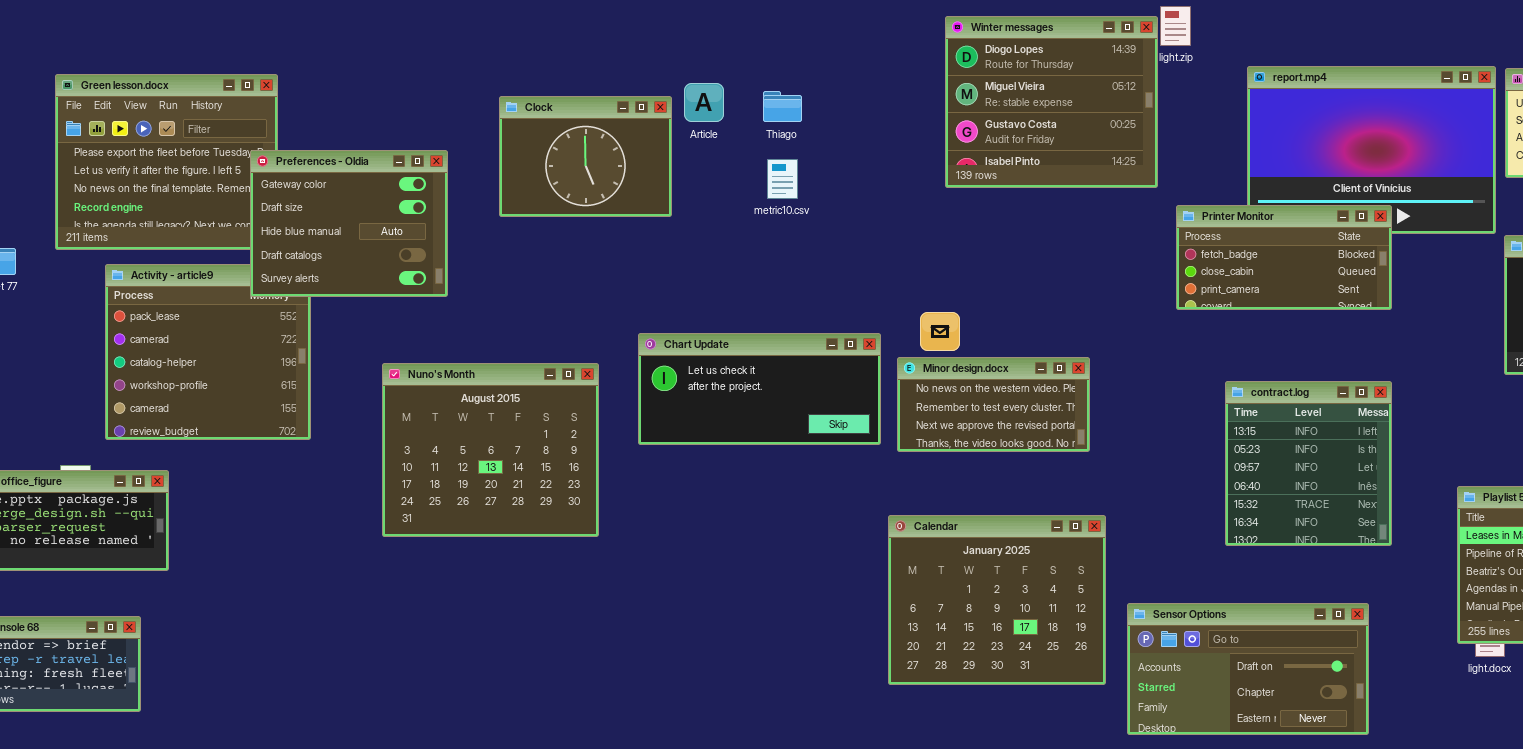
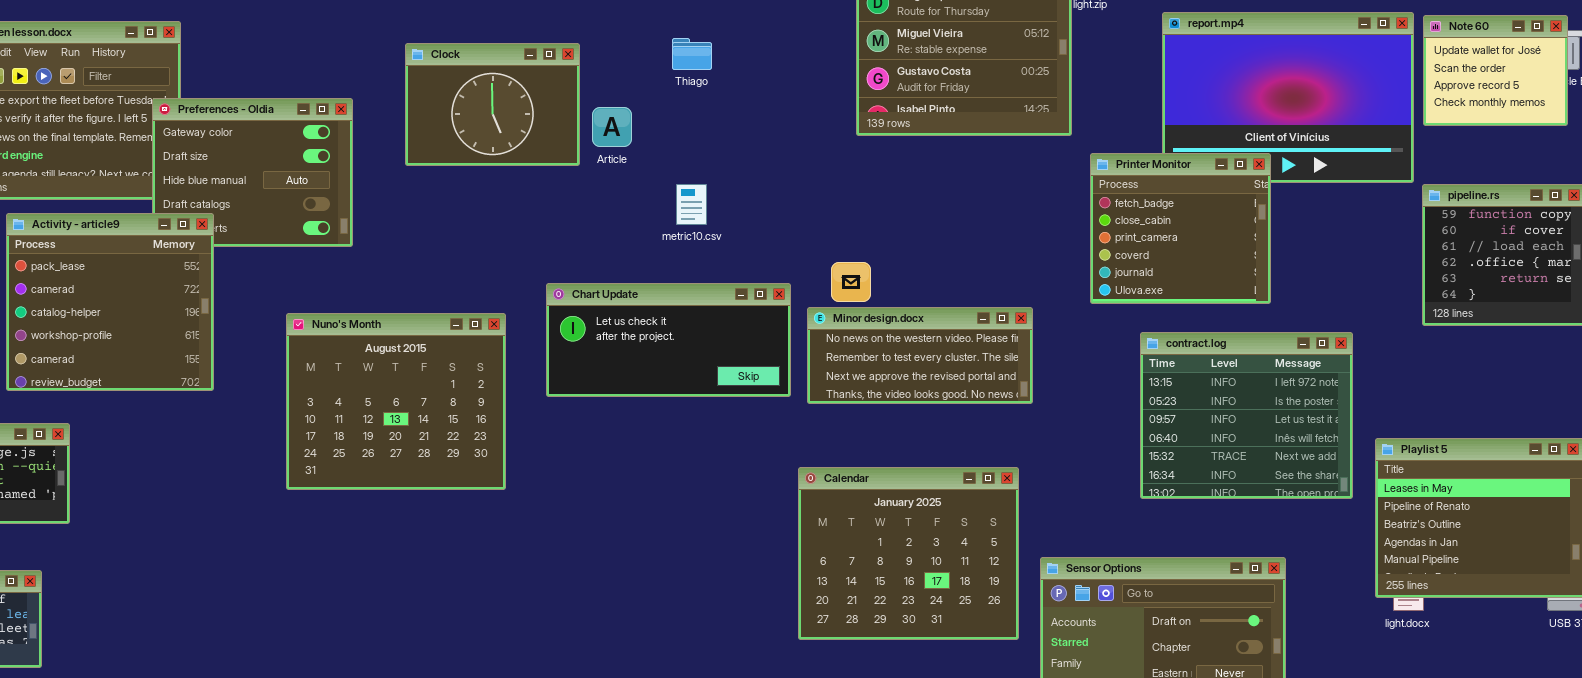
Article: [684,83,724,122] -> [592,107,632,147], moved
metric10.csv: [767,159,798,199] -> [676,184,707,225], moved
Printer Monitor: [1176,205,1392,310] -> [1090,153,1271,304], resized
Activity - article9: [105,264,311,440] -> [6,213,214,391], raised
Minor design.docx: [897,357,1090,452] -> [807,307,1033,404], resized
contract.log: [1225,381,1392,546] -> [1140,332,1353,499], resized

